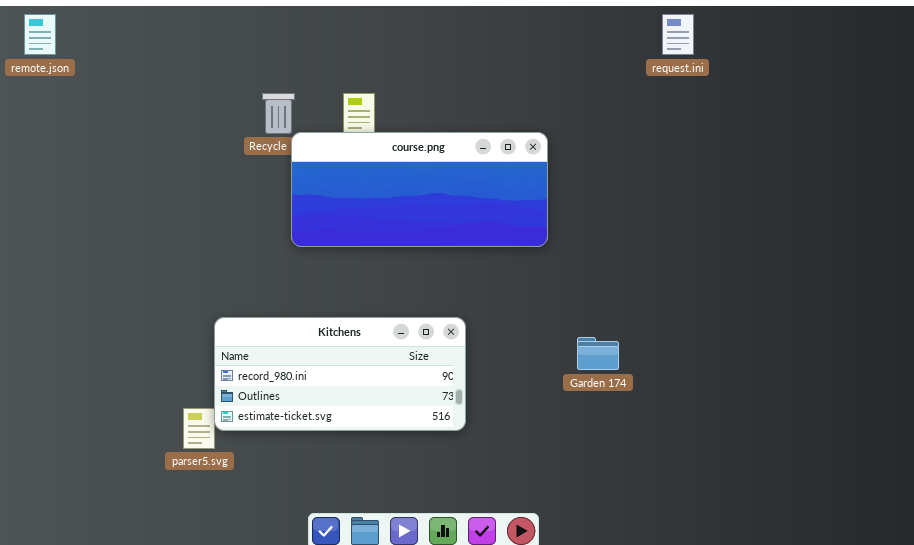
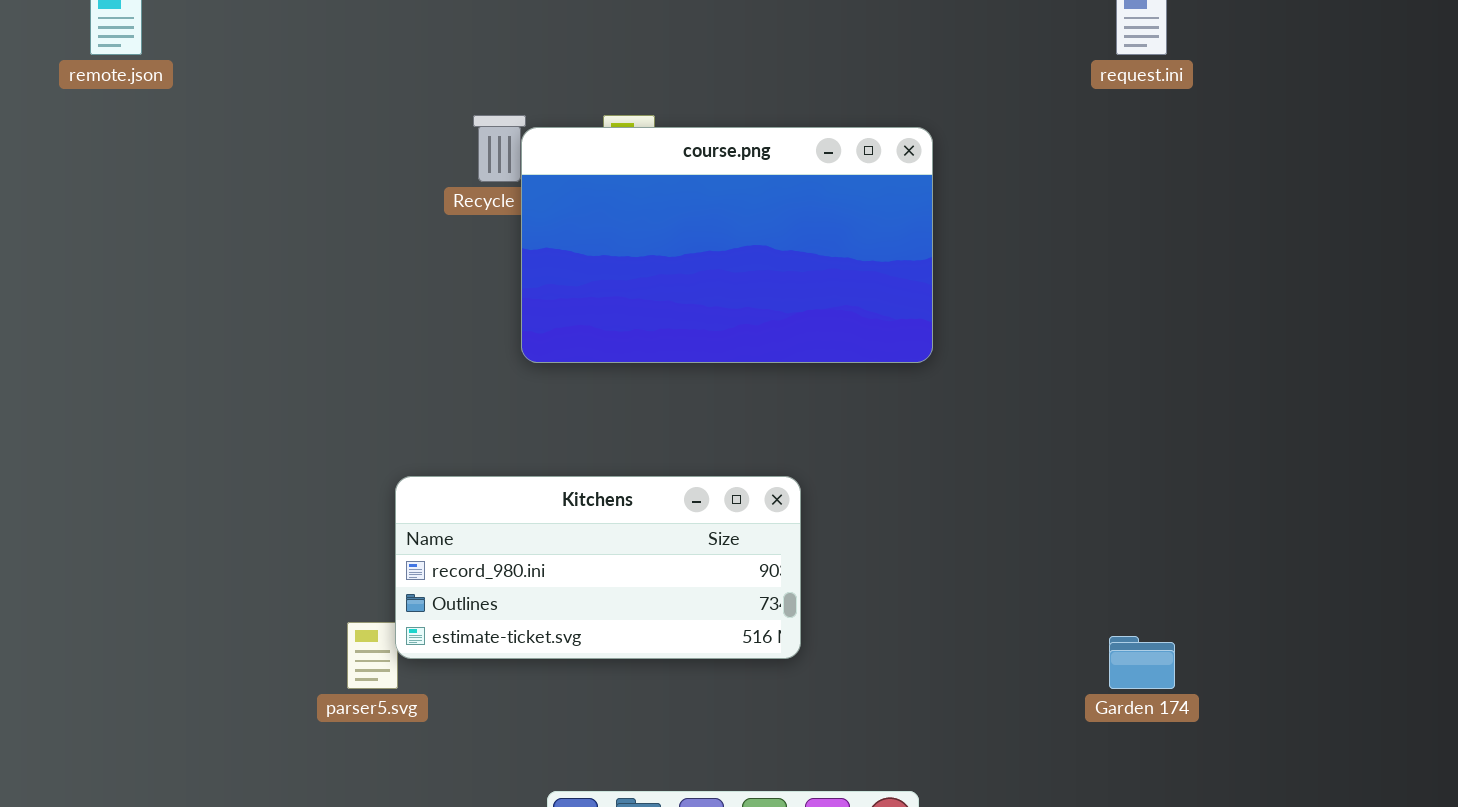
course.png: [291,132,548,247] -> [521,127,933,363], resized
Garden 174: [577,337,619,370] -> [1109,636,1175,689], moved

